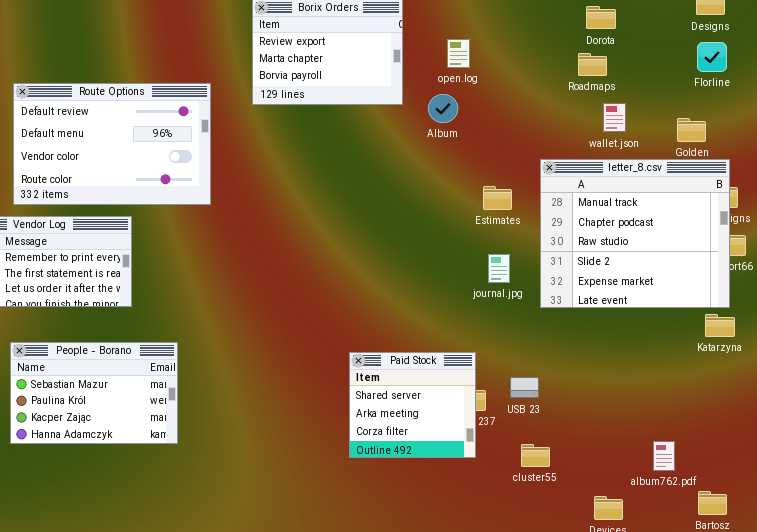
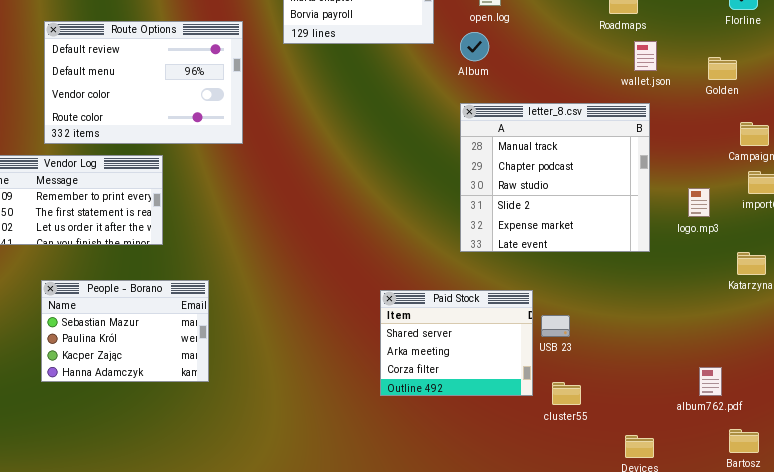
letter_8.csv: [540,159,730,308] -> [460,103,650,252], moved
Paid Stock: [349,352,476,458] -> [380,290,533,396], resized
album762.pdf: [653,441,675,471] -> [699,367,722,396], moved

